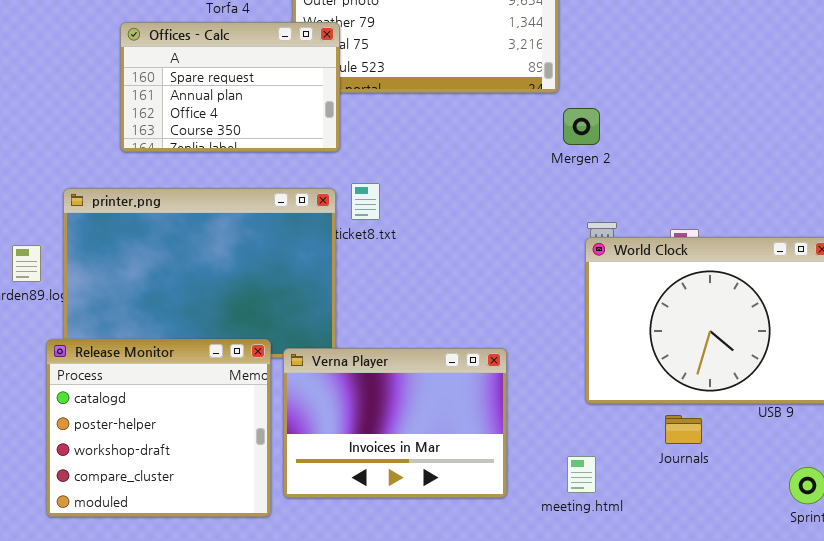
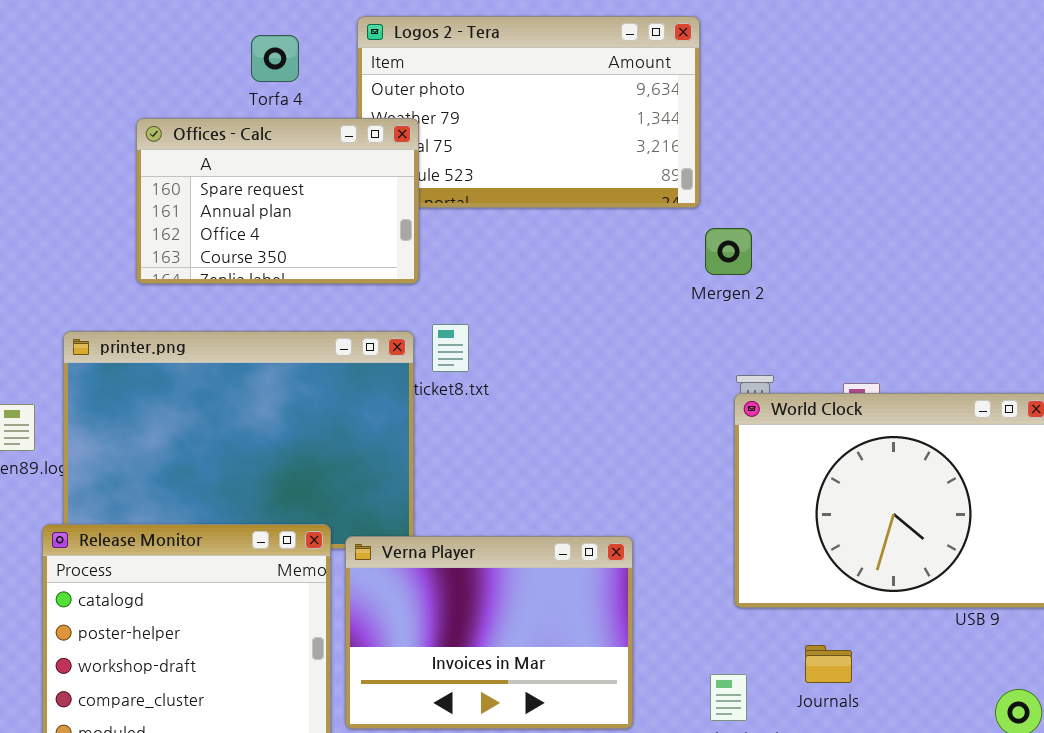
Journals: [665,415,702,444] -> [805,645,852,683], moved

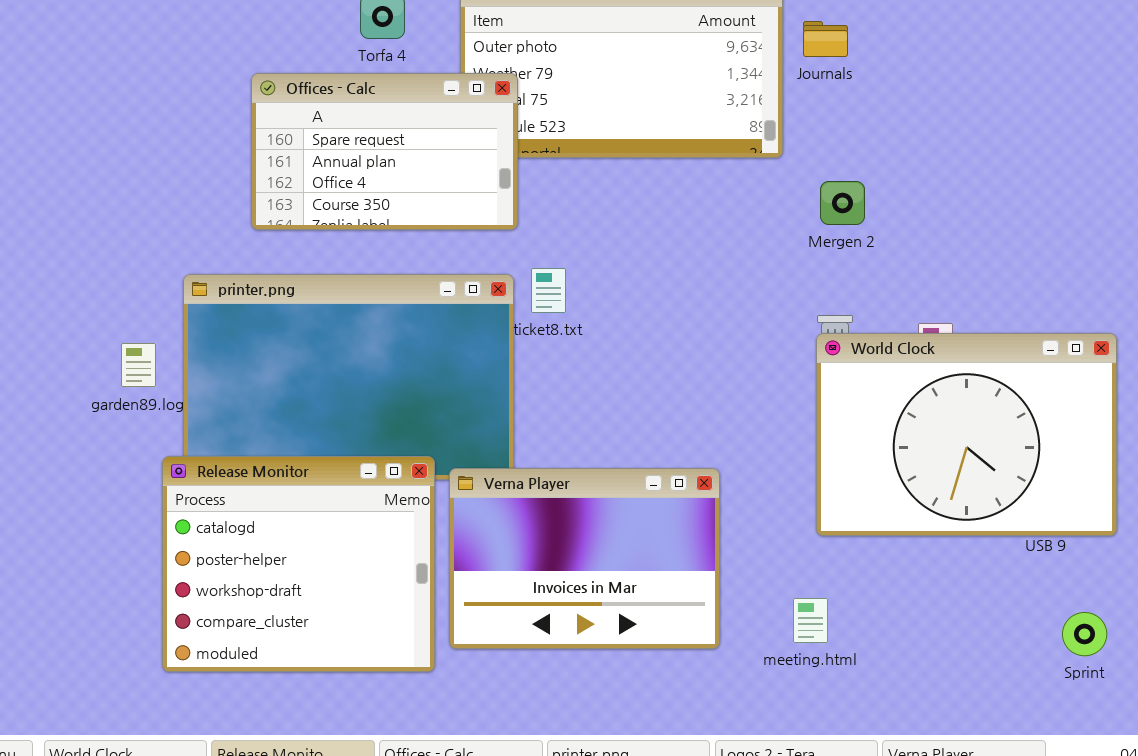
Mergen 2: [705,228,752,275] -> [820,181,865,225], moved
Journals: [805,645,852,683] -> [803,21,848,57], moved

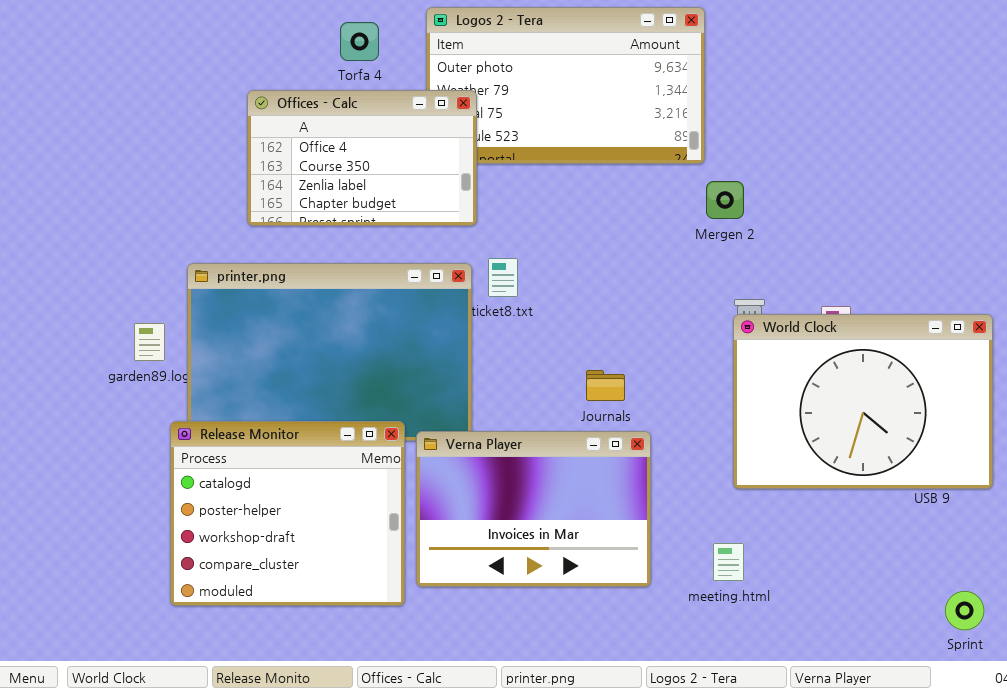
Journals: [803,21,848,57] -> [586,370,625,401], moved
Offices - Calc: [251,73,518,230] -> [247,90,477,226], scrolled down 2 rows
Mergen 2: [820,181,865,225] -> [706,181,744,219], moved
Sprint: [1062,612,1107,656] -> [945,591,984,630], moved

